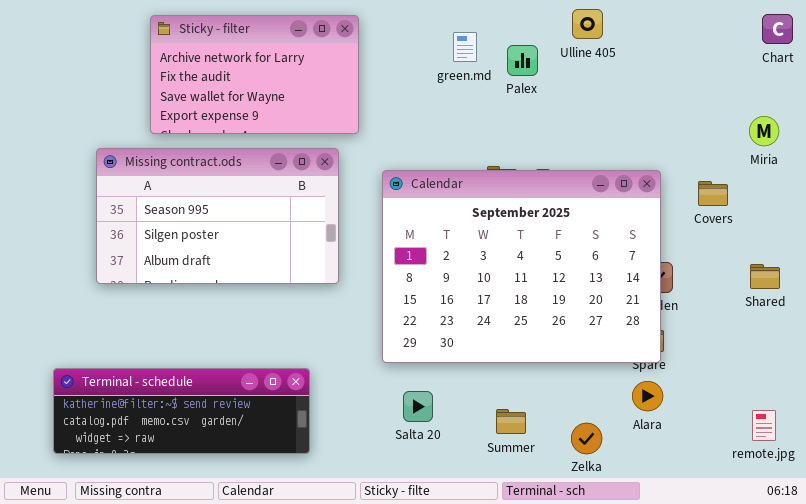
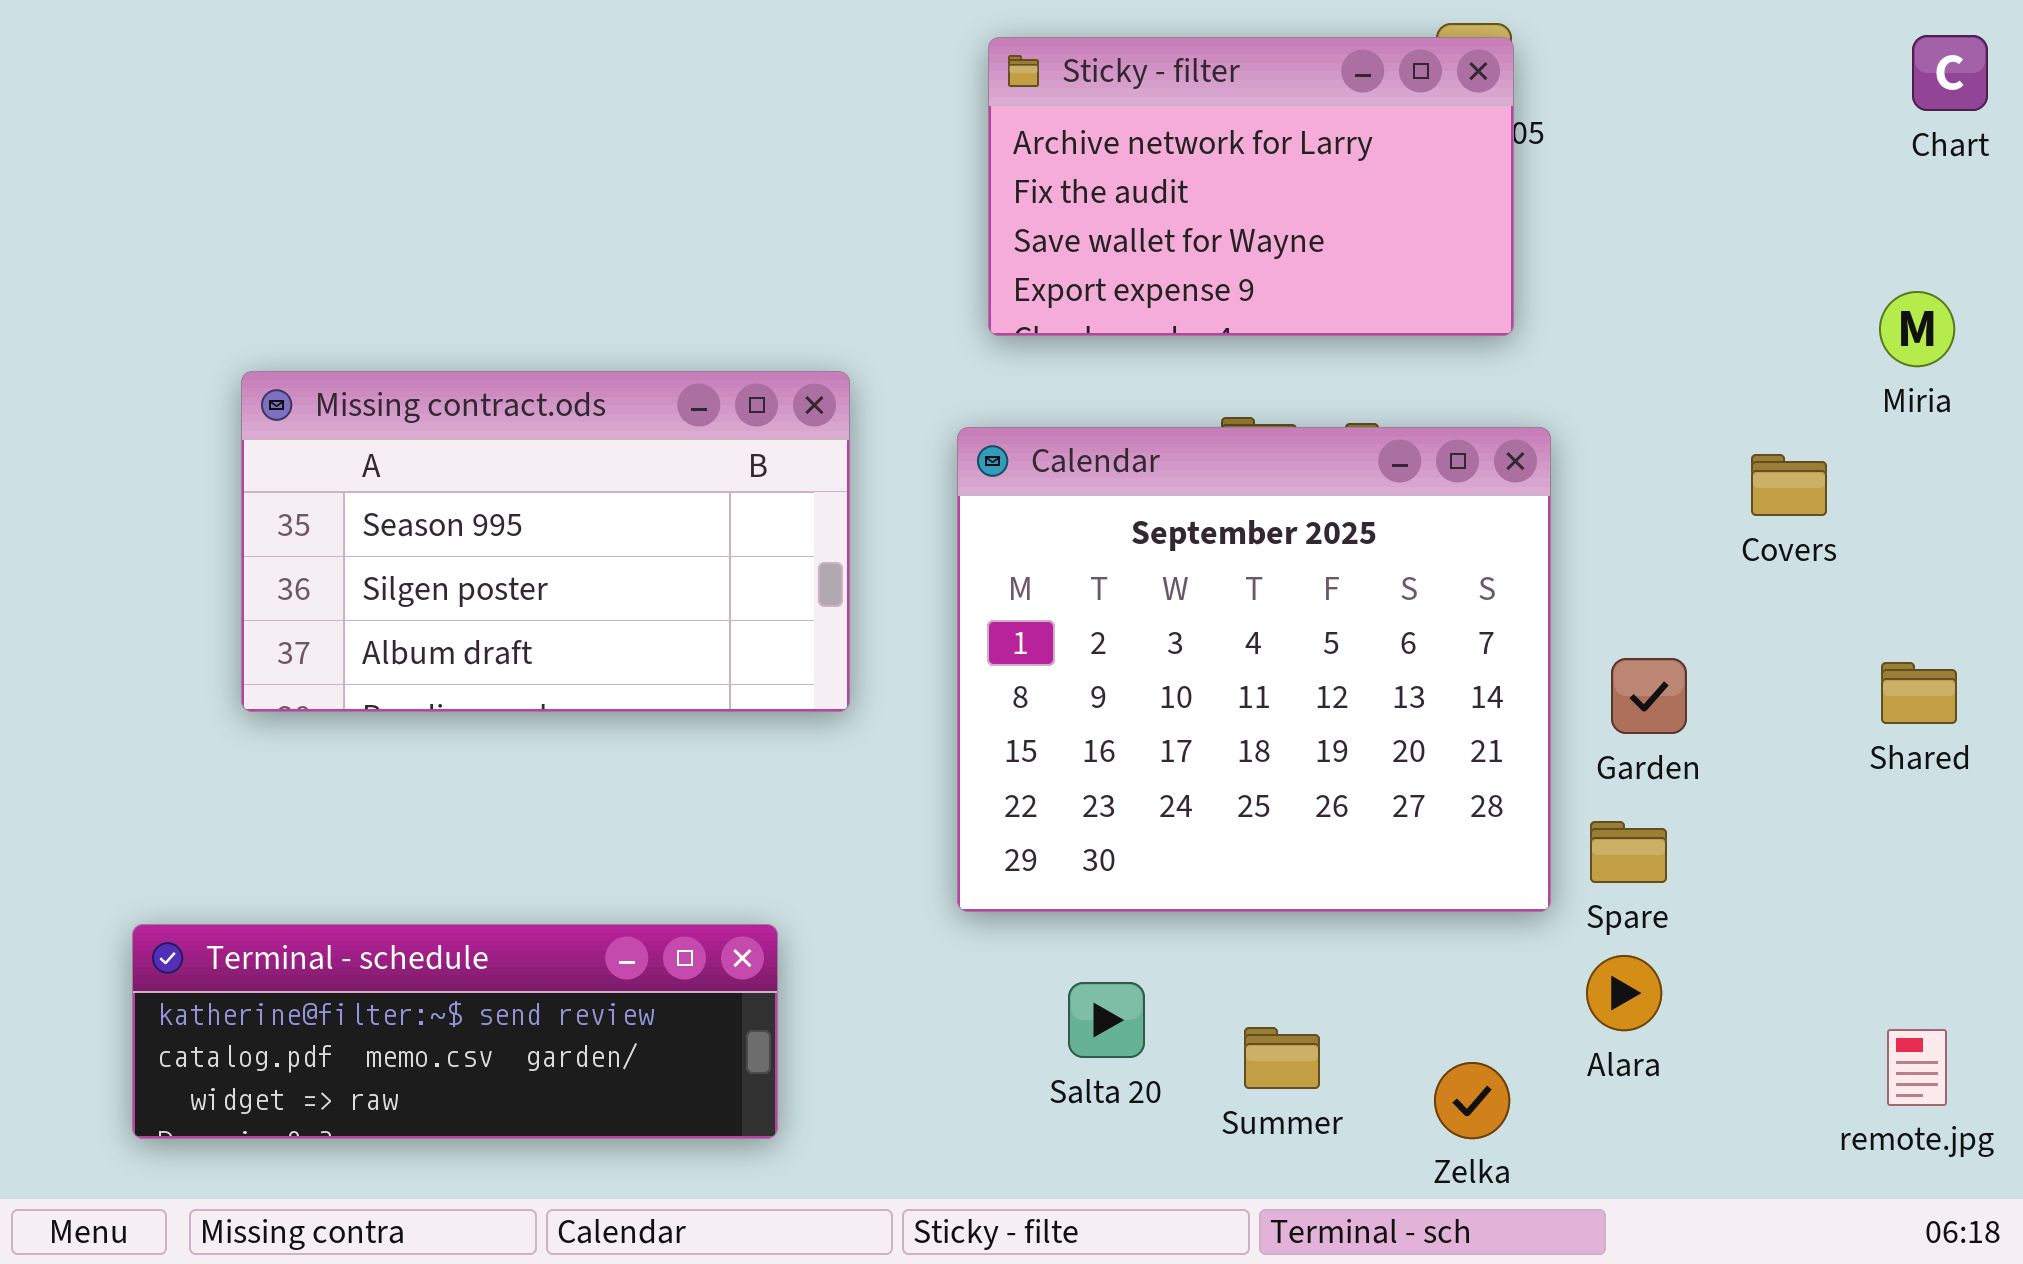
Sticky - filter: [150,15,359,134] -> [988,37,1514,336], moved
Calendar: [382,170,661,363] -> [957,427,1551,912], resized
Salta 20: [403,391,433,422] -> [1068,982,1145,1058], moved

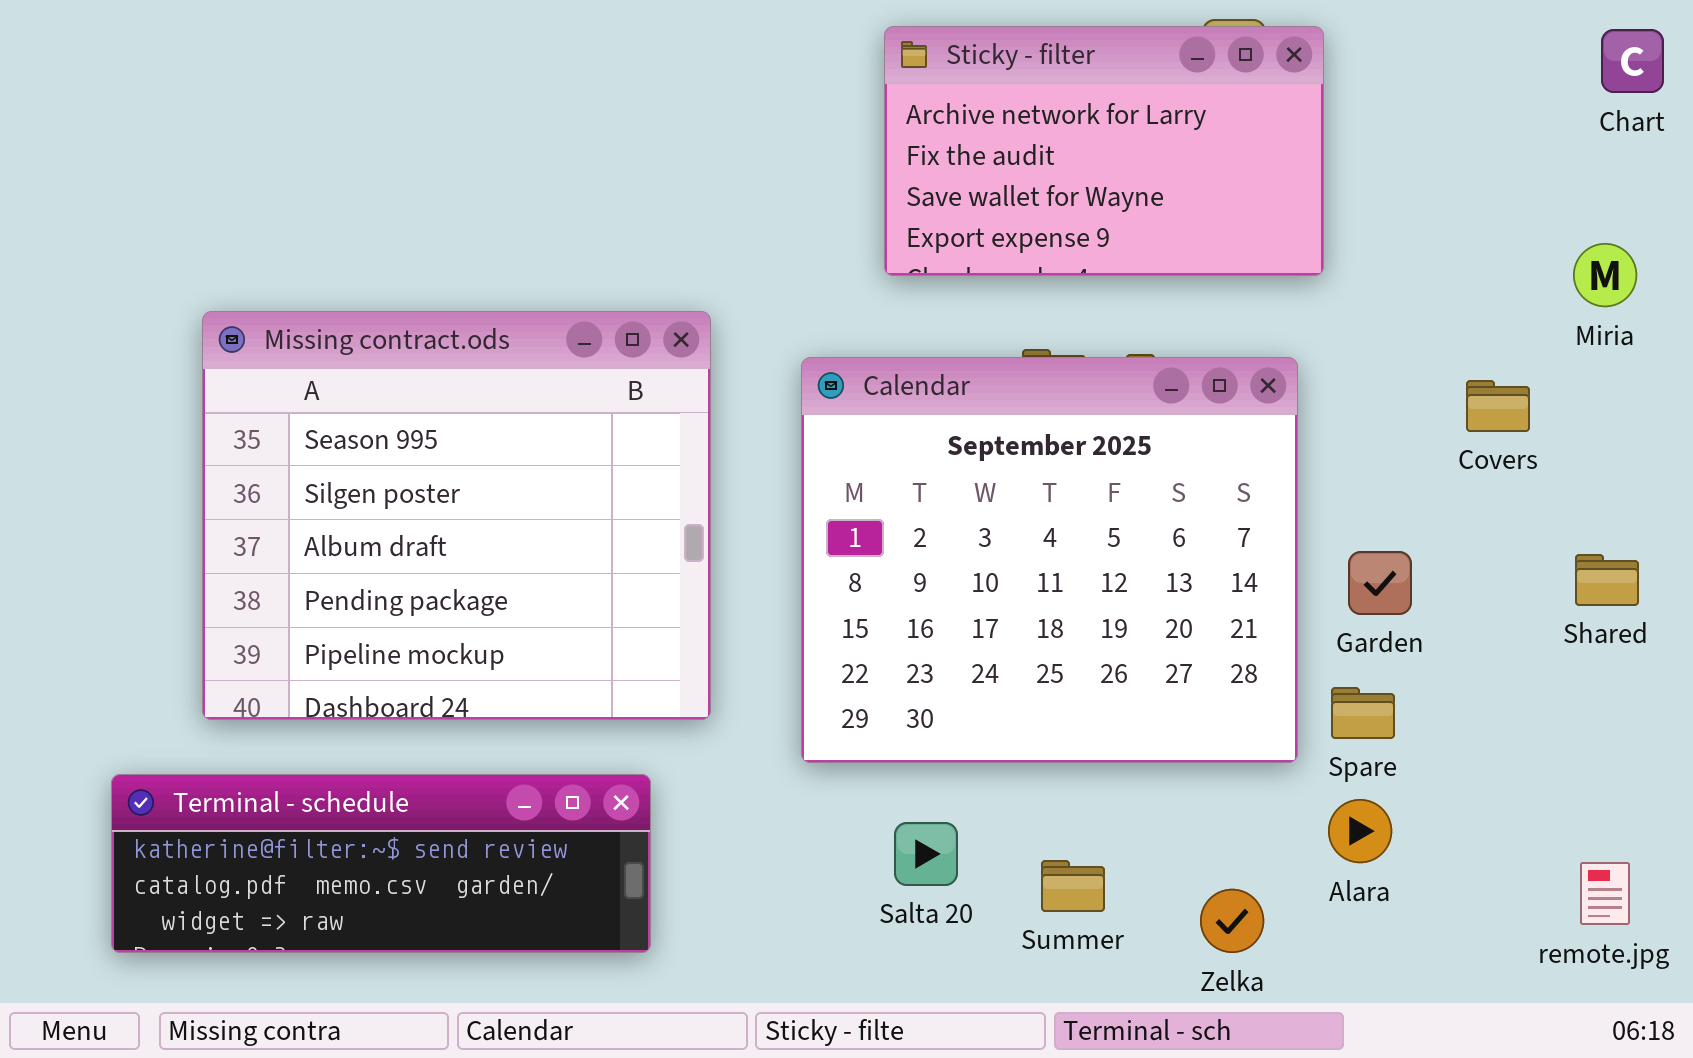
Sticky - filter: [988,37,1514,336] -> [884,26,1324,276], moved
Missing contract.ods: [241,371,850,712] -> [202,311,711,720], resized

